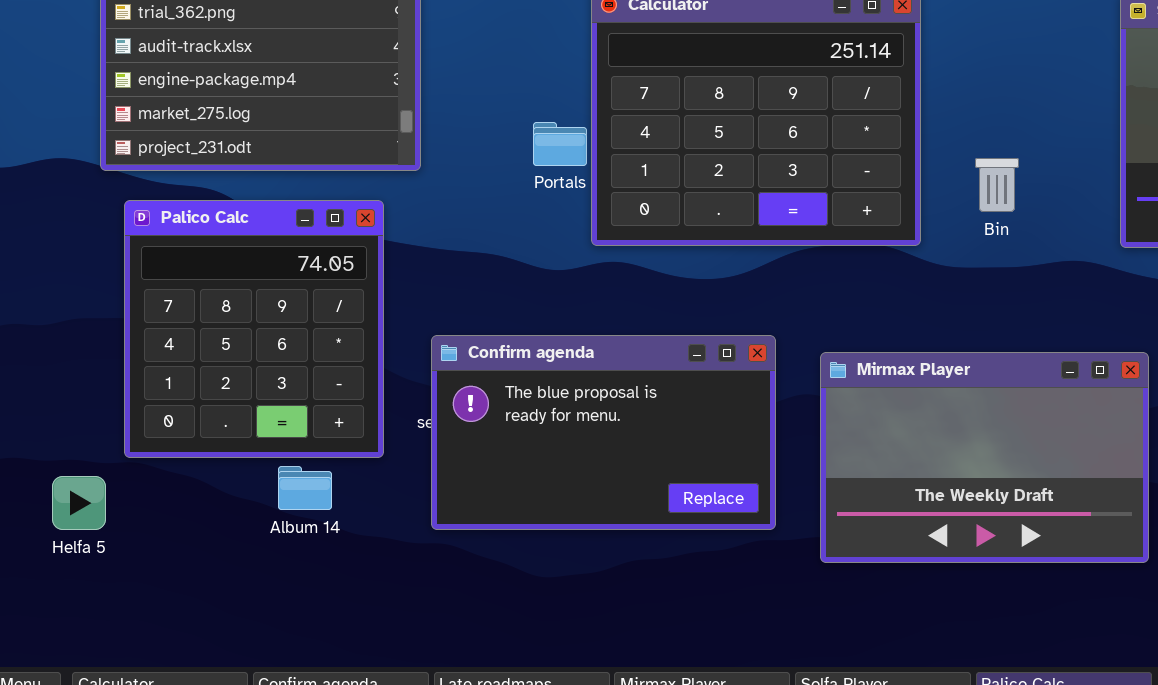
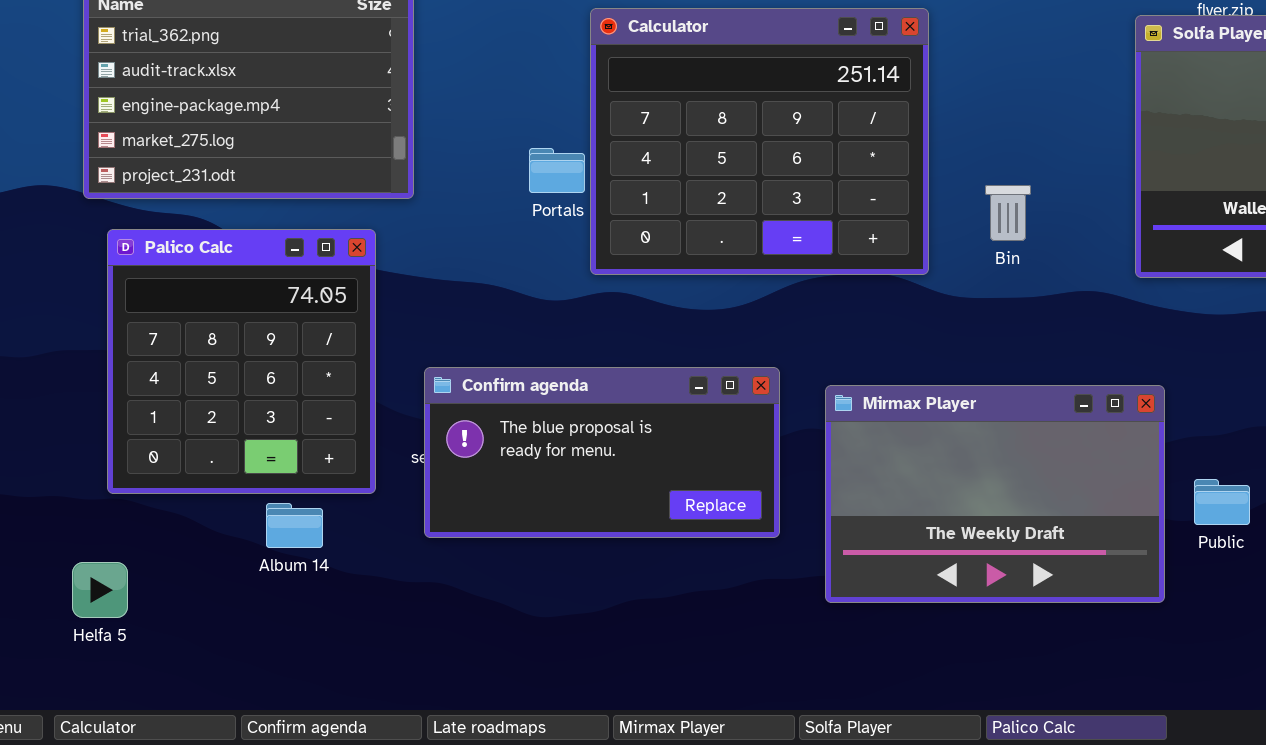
Confirm agenda: [431,335,776,530] -> [424,367,780,538], resized
Helfa 5: [52,476,106,530] -> [72,562,128,618], moved

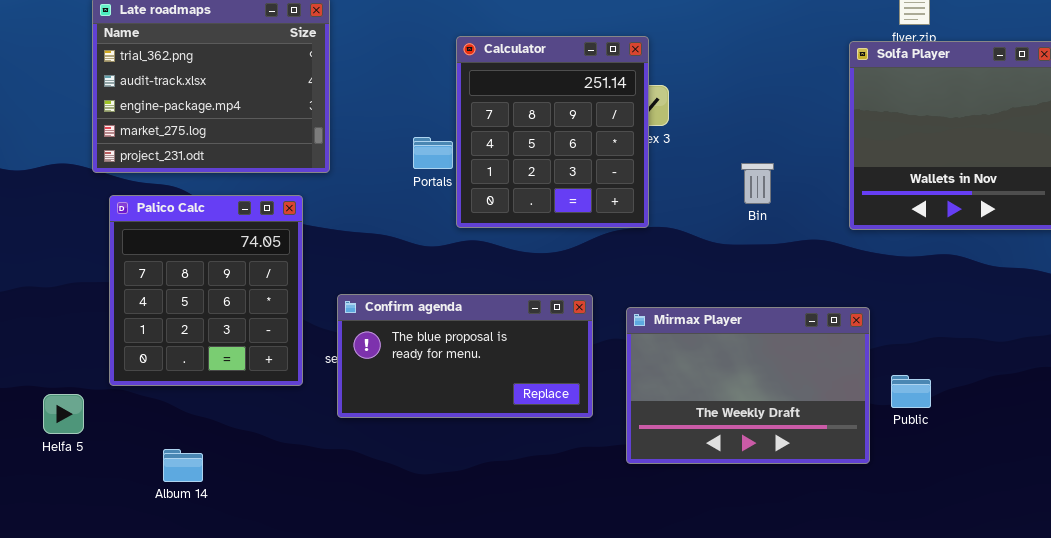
Calculator: [590,8,929,275] -> [456,36,649,228], resized
Album 14: [266,503,323,548] -> [163,449,203,482], moved
Helfa 5: [72,562,128,618] -> [43,394,84,434], moved

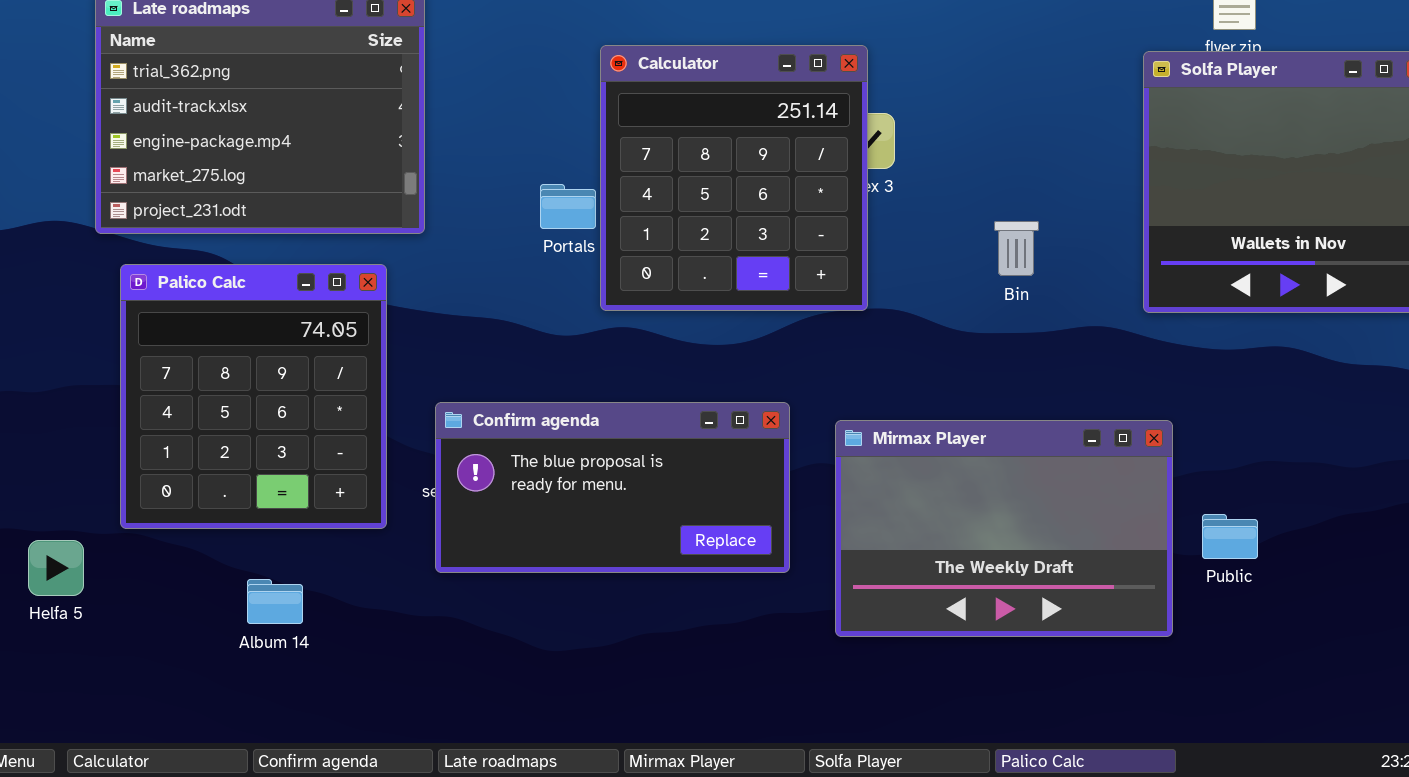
Album 14: [163,449,203,482] -> [247,579,303,624], moved

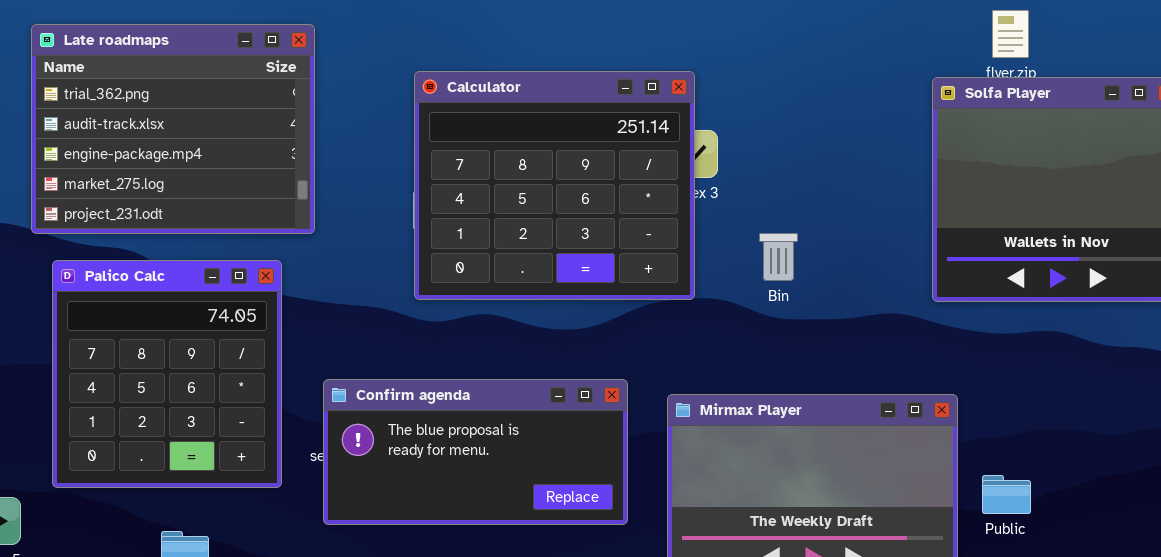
Calculator: [600,45,868,311] -> [414,71,695,300], resized
Bin: [994,221,1039,276] -> [759,233,798,281], moved

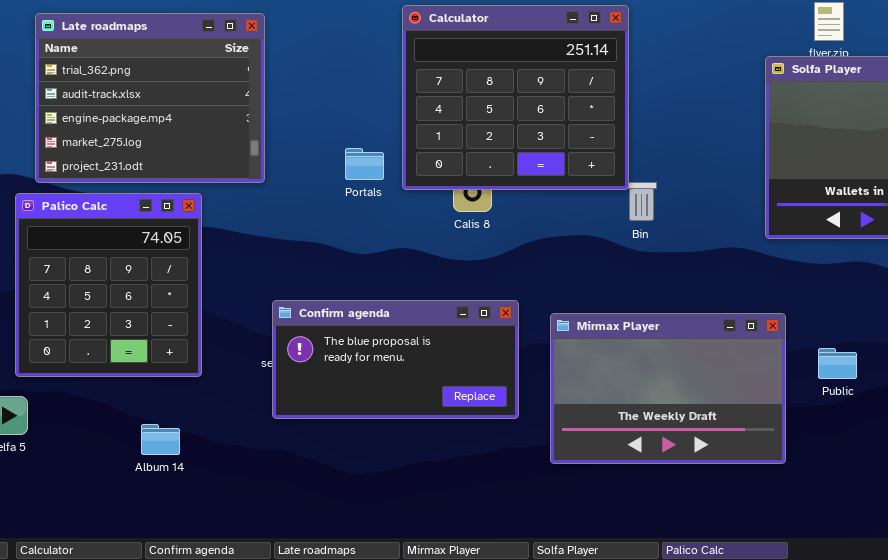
Calculator: [414,71,695,300] -> [402,5,629,190], moved
Palico Calc: [52,260,282,488] -> [15,193,202,377], moved
Public: [982,475,1031,514] -> [818,348,857,379], moved

